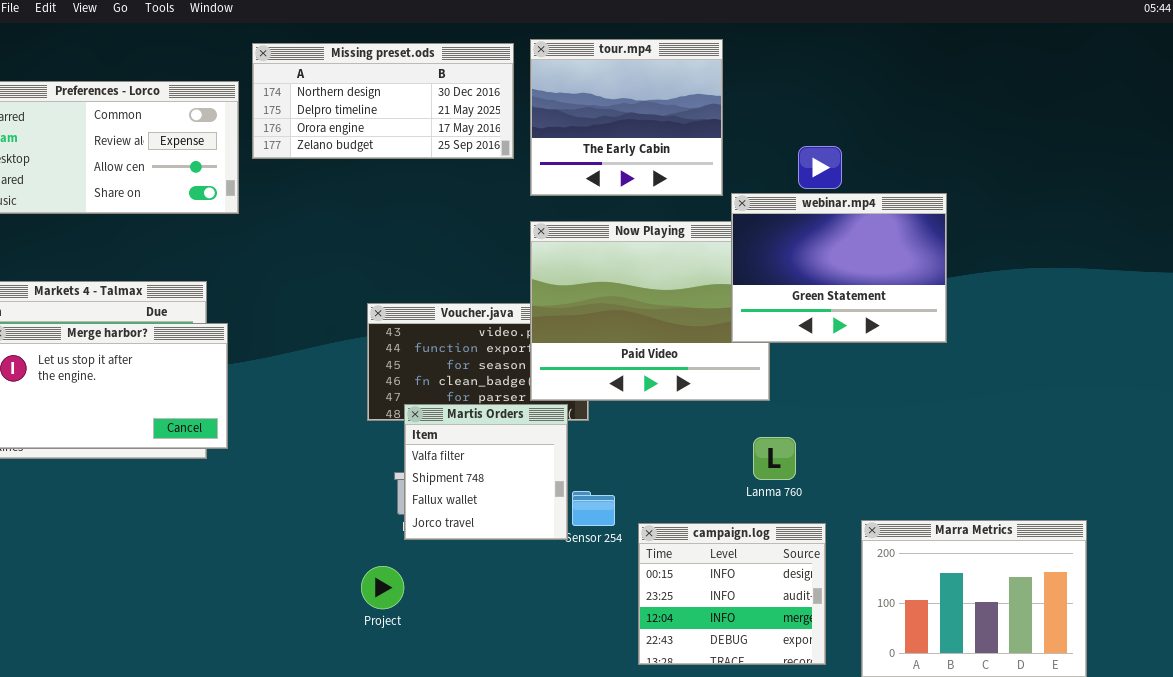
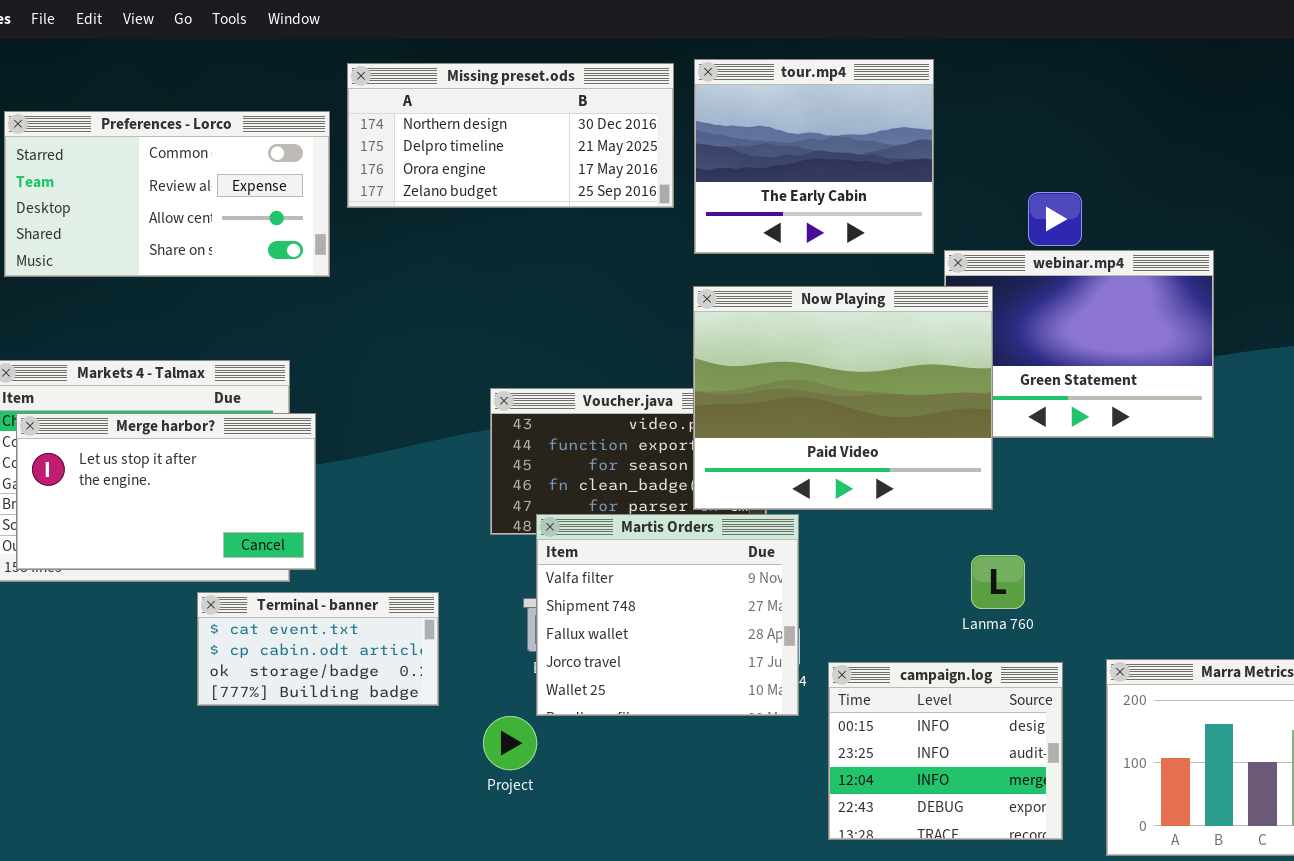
Now Playing: [530,221,770,401] -> [693,286,993,510], raised
Martis Orders: [404,404,568,540] -> [536,514,799,716], resized
Terminal - banner: none -> [197,592,439,706], opened

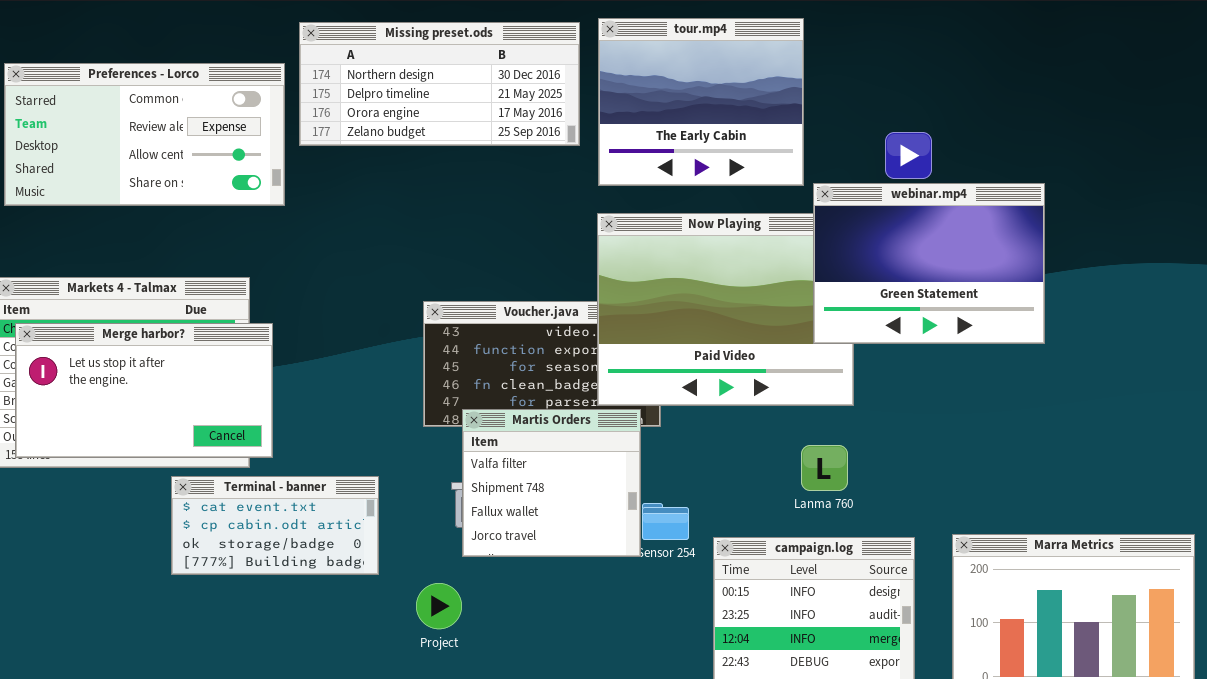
webinar.mp4: [944,250,1214,438] -> [813,183,1045,344], raised
Martis Orders: [536,514,799,716] -> [462,409,641,557], resized
Lanma 760: [971,555,1025,609] -> [801,445,848,491], moved

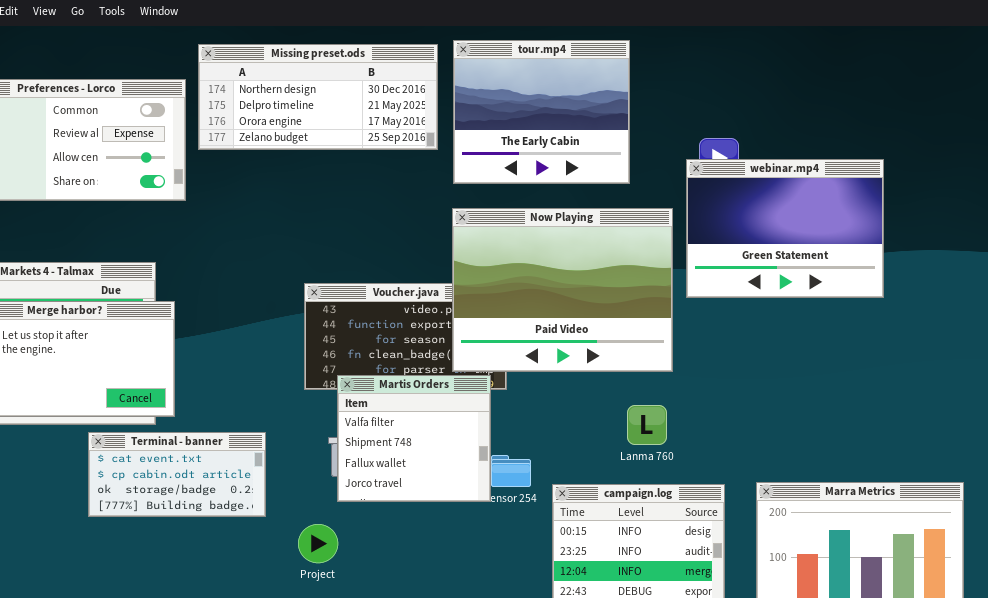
webinar.mp4: [813,183,1045,344] -> [686,159,884,298], moved

